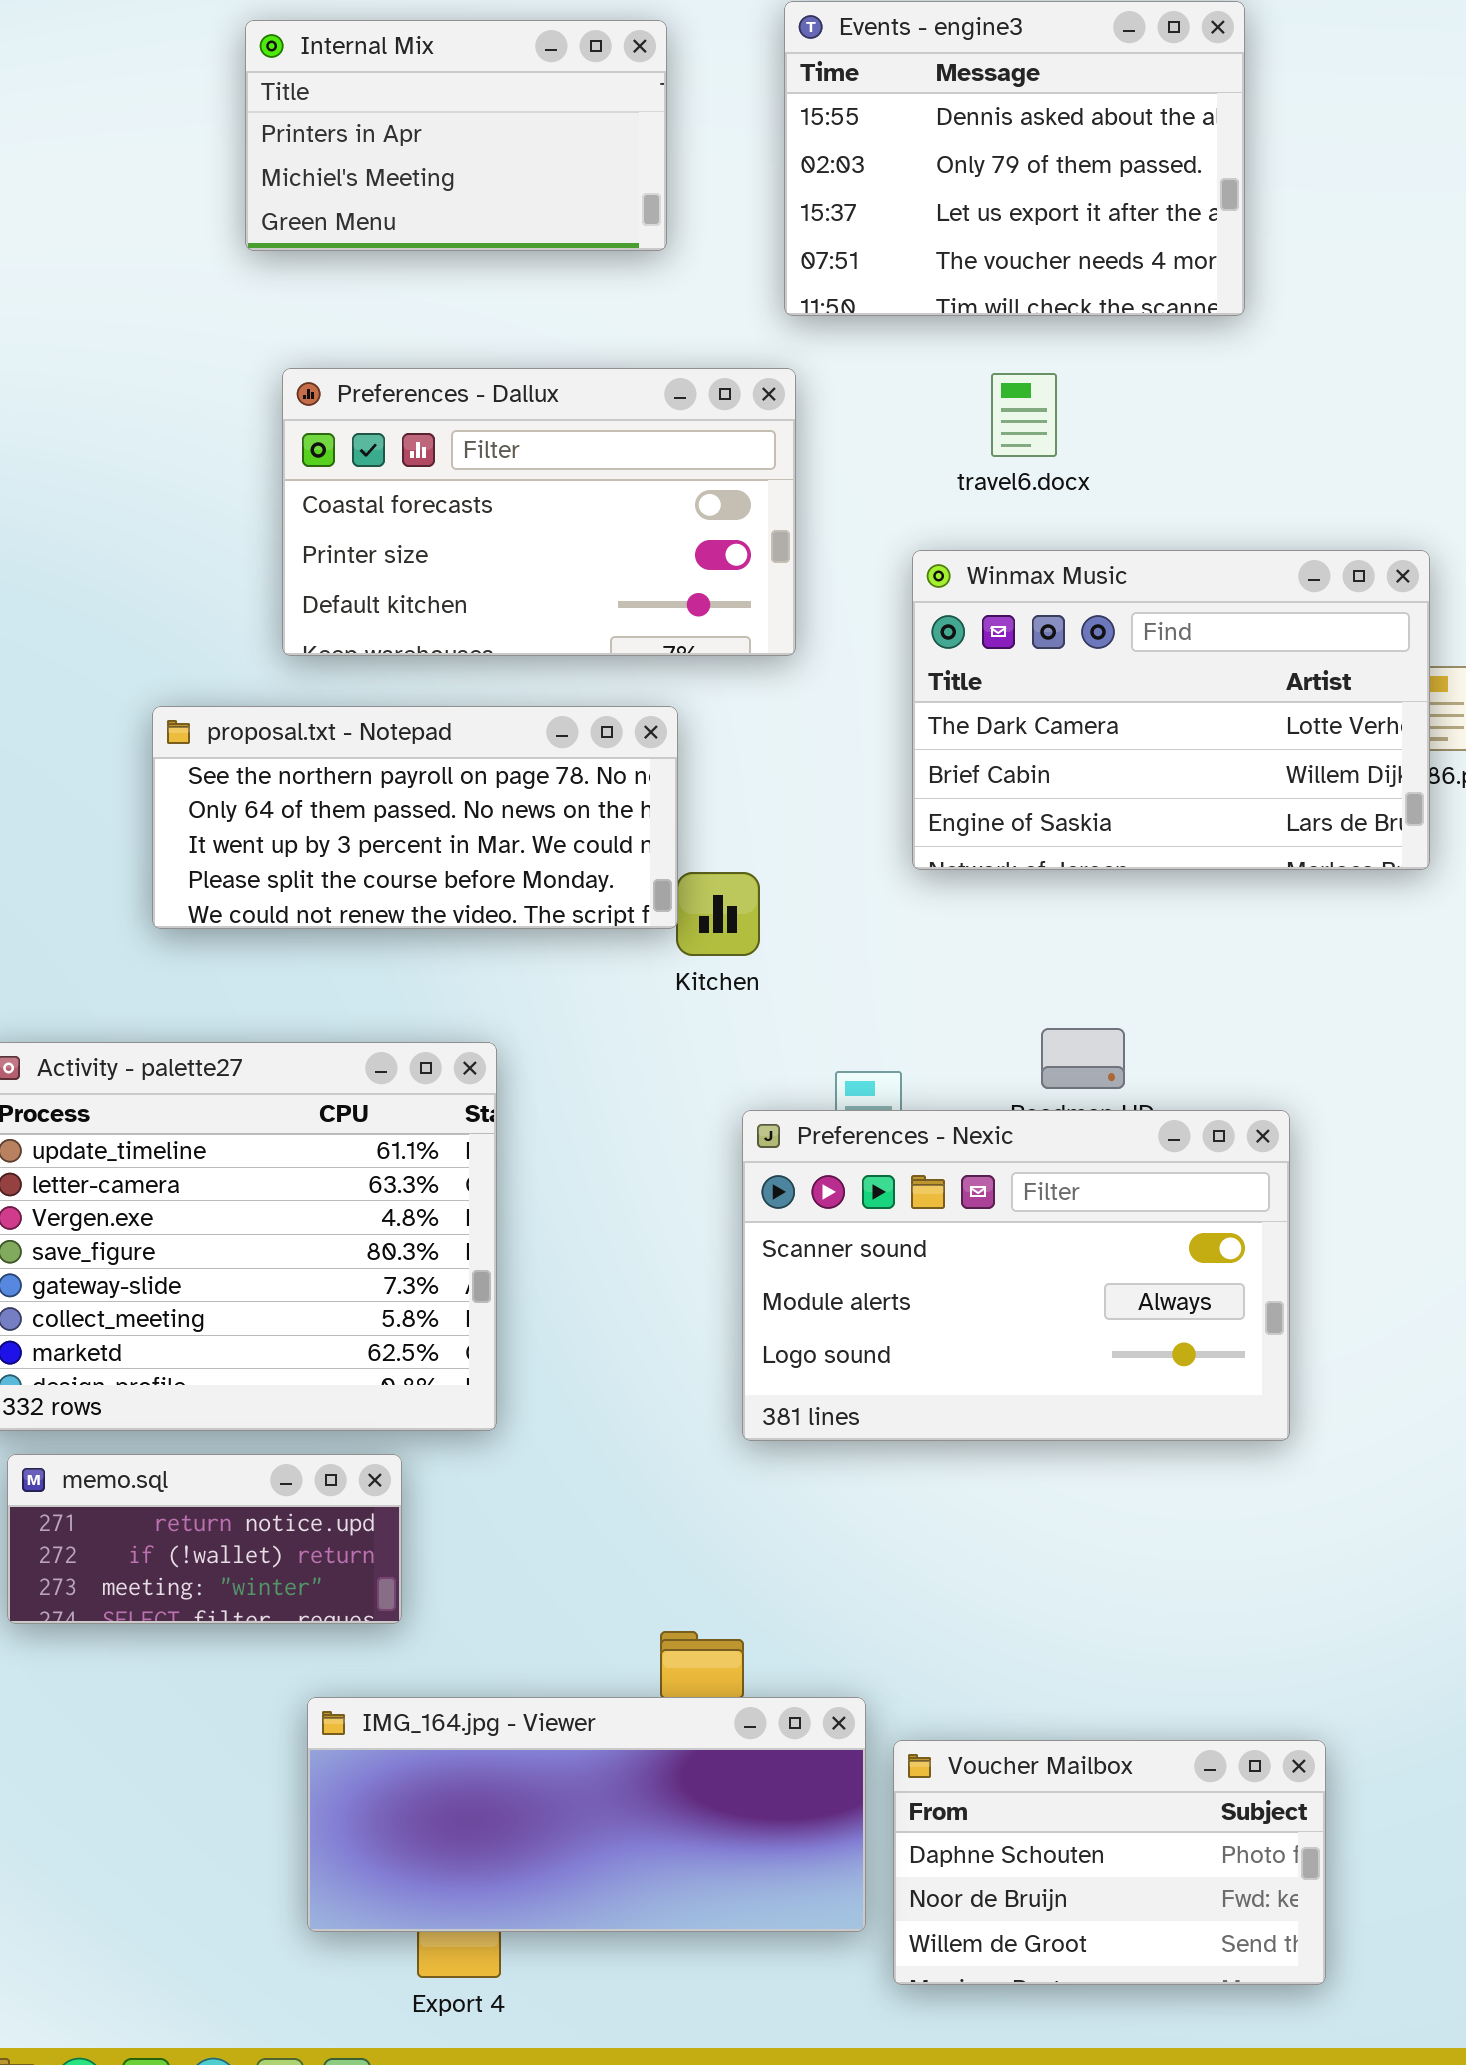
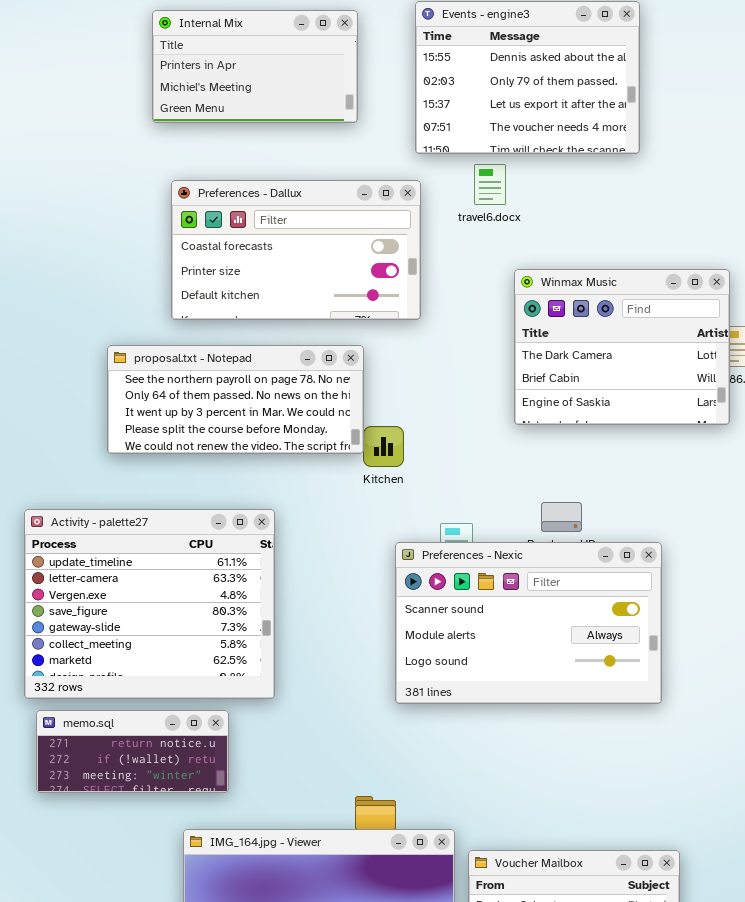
travel6.docx: [991,373,1057,457] -> [474,164,506,205], moved
Winmax Music: [912,550,1430,870] -> [514,269,730,425], resized

